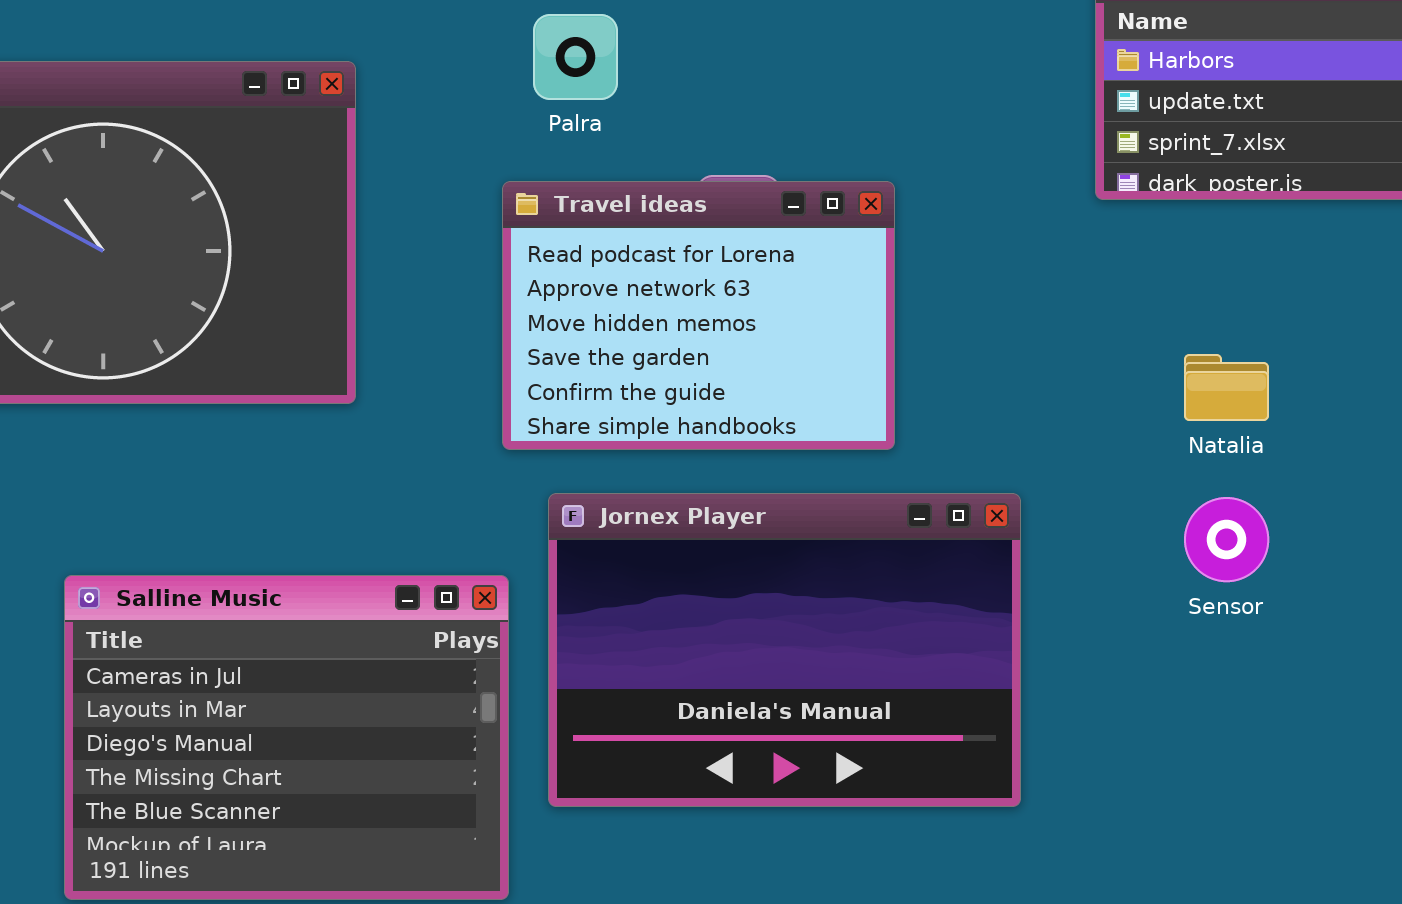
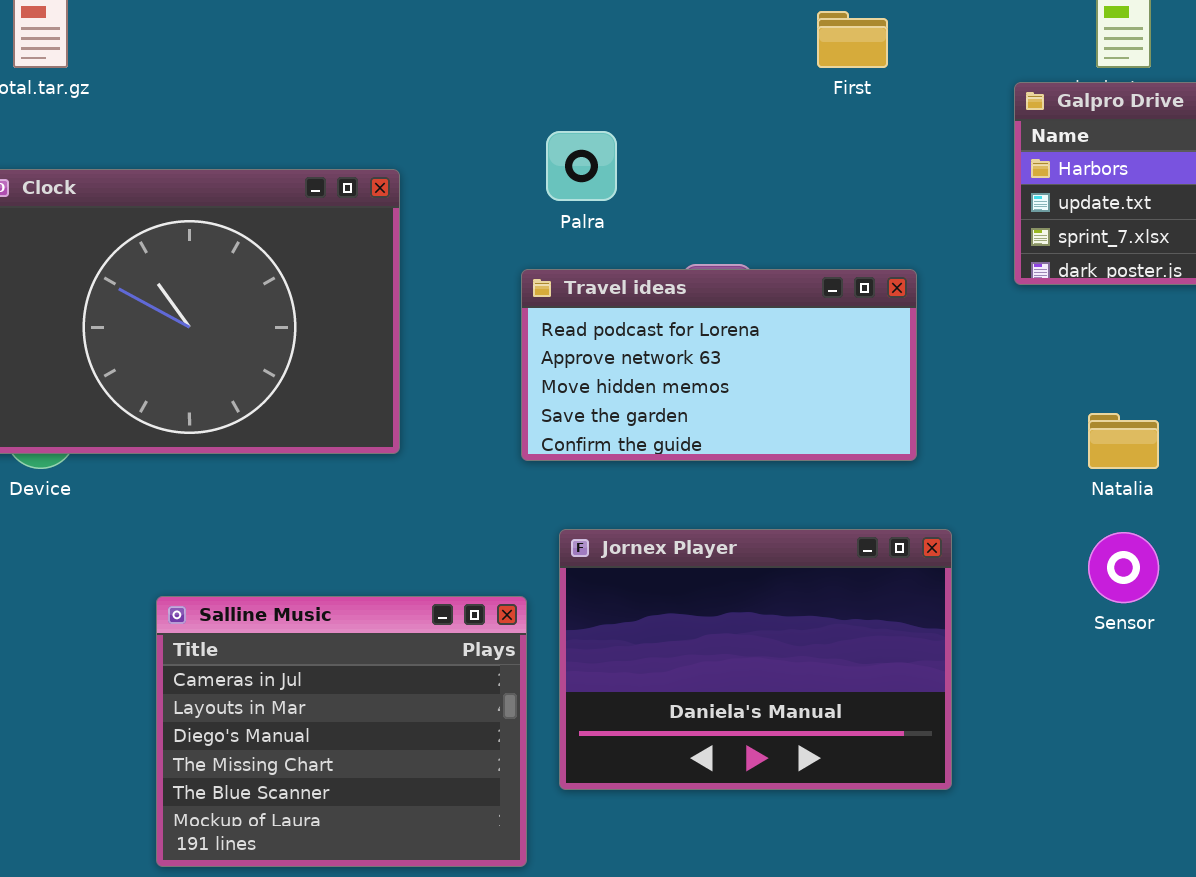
Travel ideas: [502,181,895,450] -> [521,269,917,461], resized

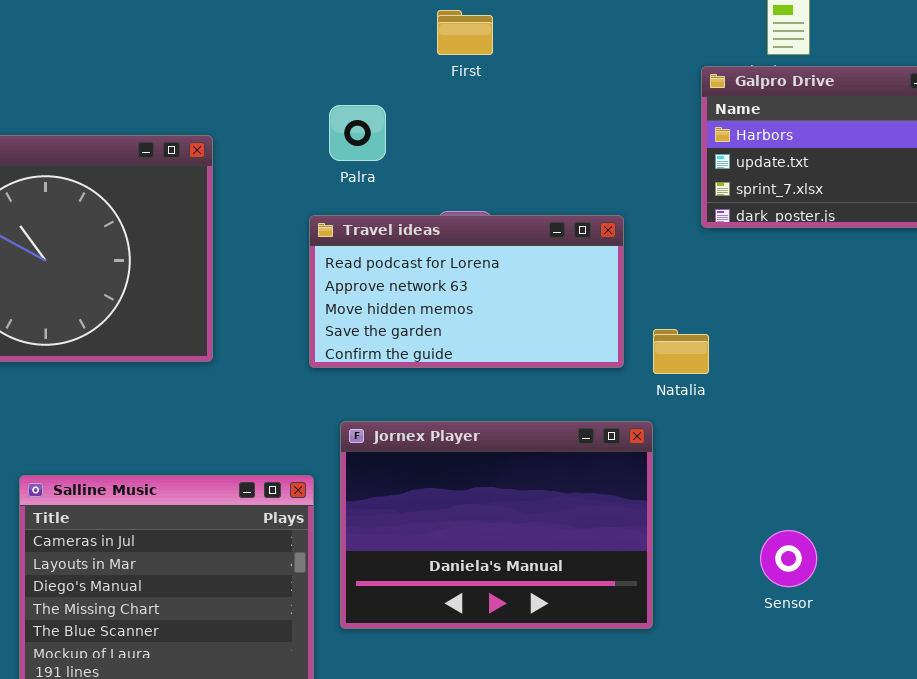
First: [817,11,888,68] -> [437,10,493,55], moved
Natalia: [1088,413,1159,469] -> [653,329,709,374], moved
Sensor: [1088,532,1159,603] -> [760,530,817,587], moved

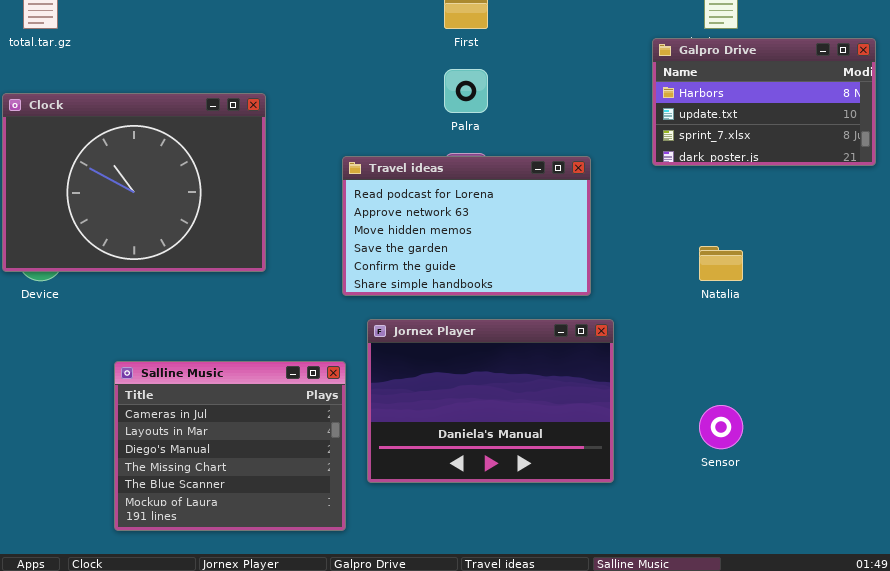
Palra: [329,105,386,161] -> [444,69,488,113], moved
Travel ideas: [309,215,624,368] -> [342,156,591,296], resized
Natalia: [653,329,709,374] -> [699,246,743,281], moved

